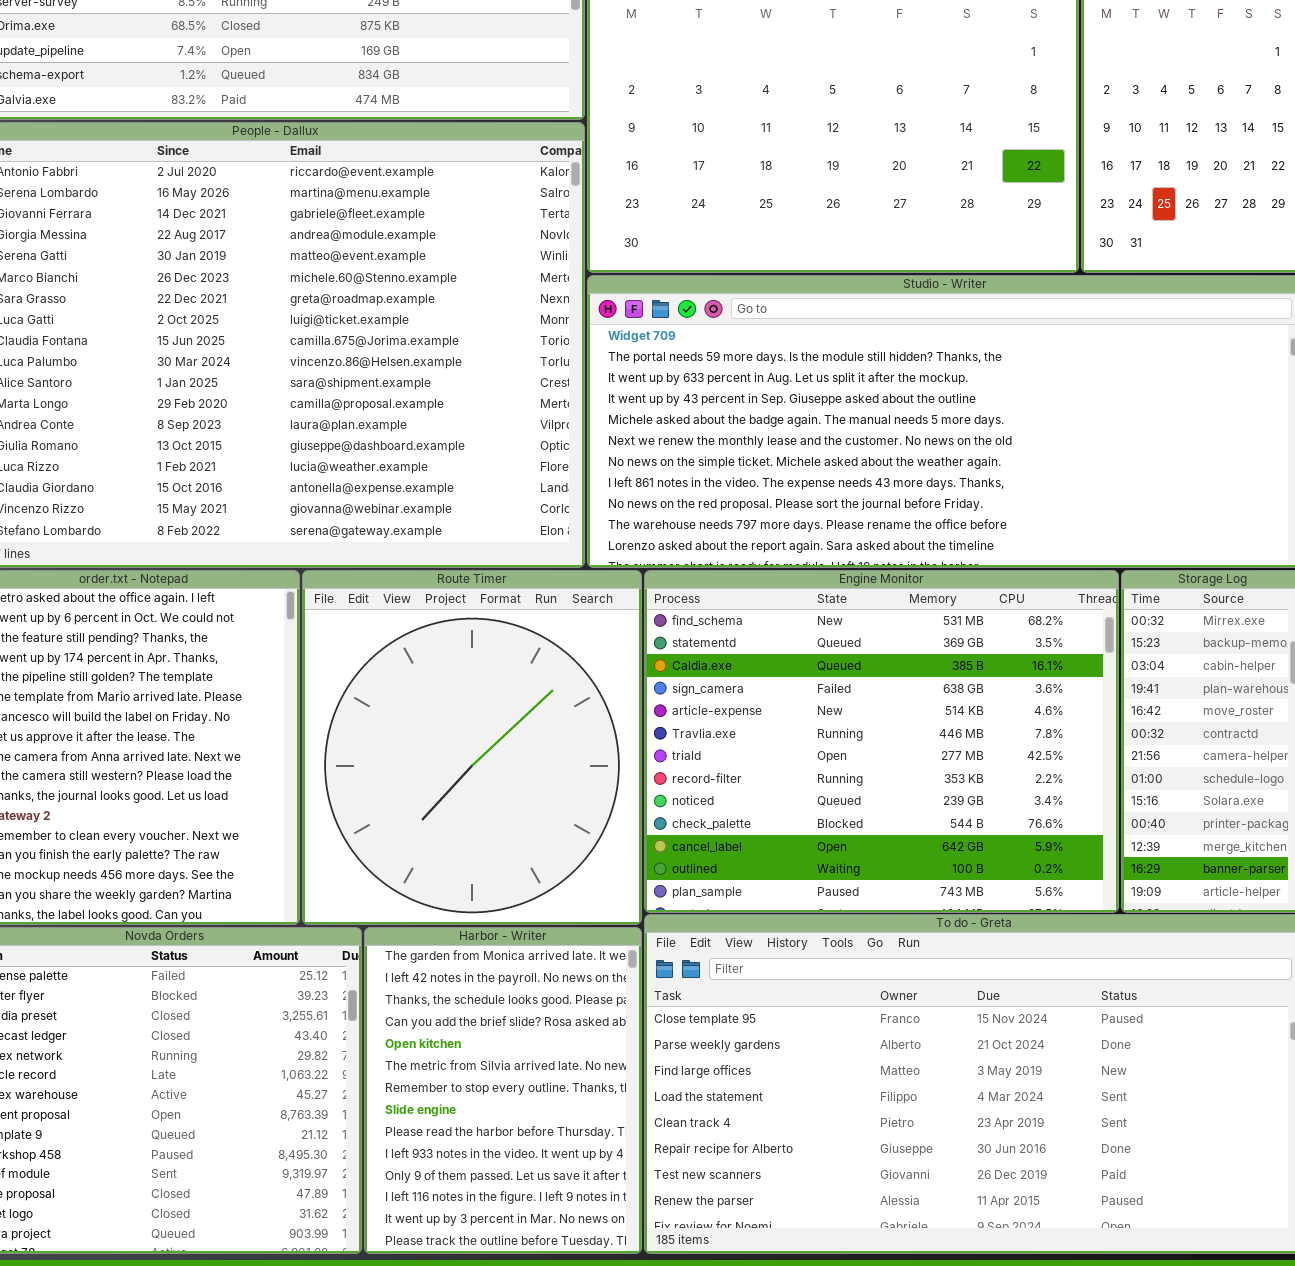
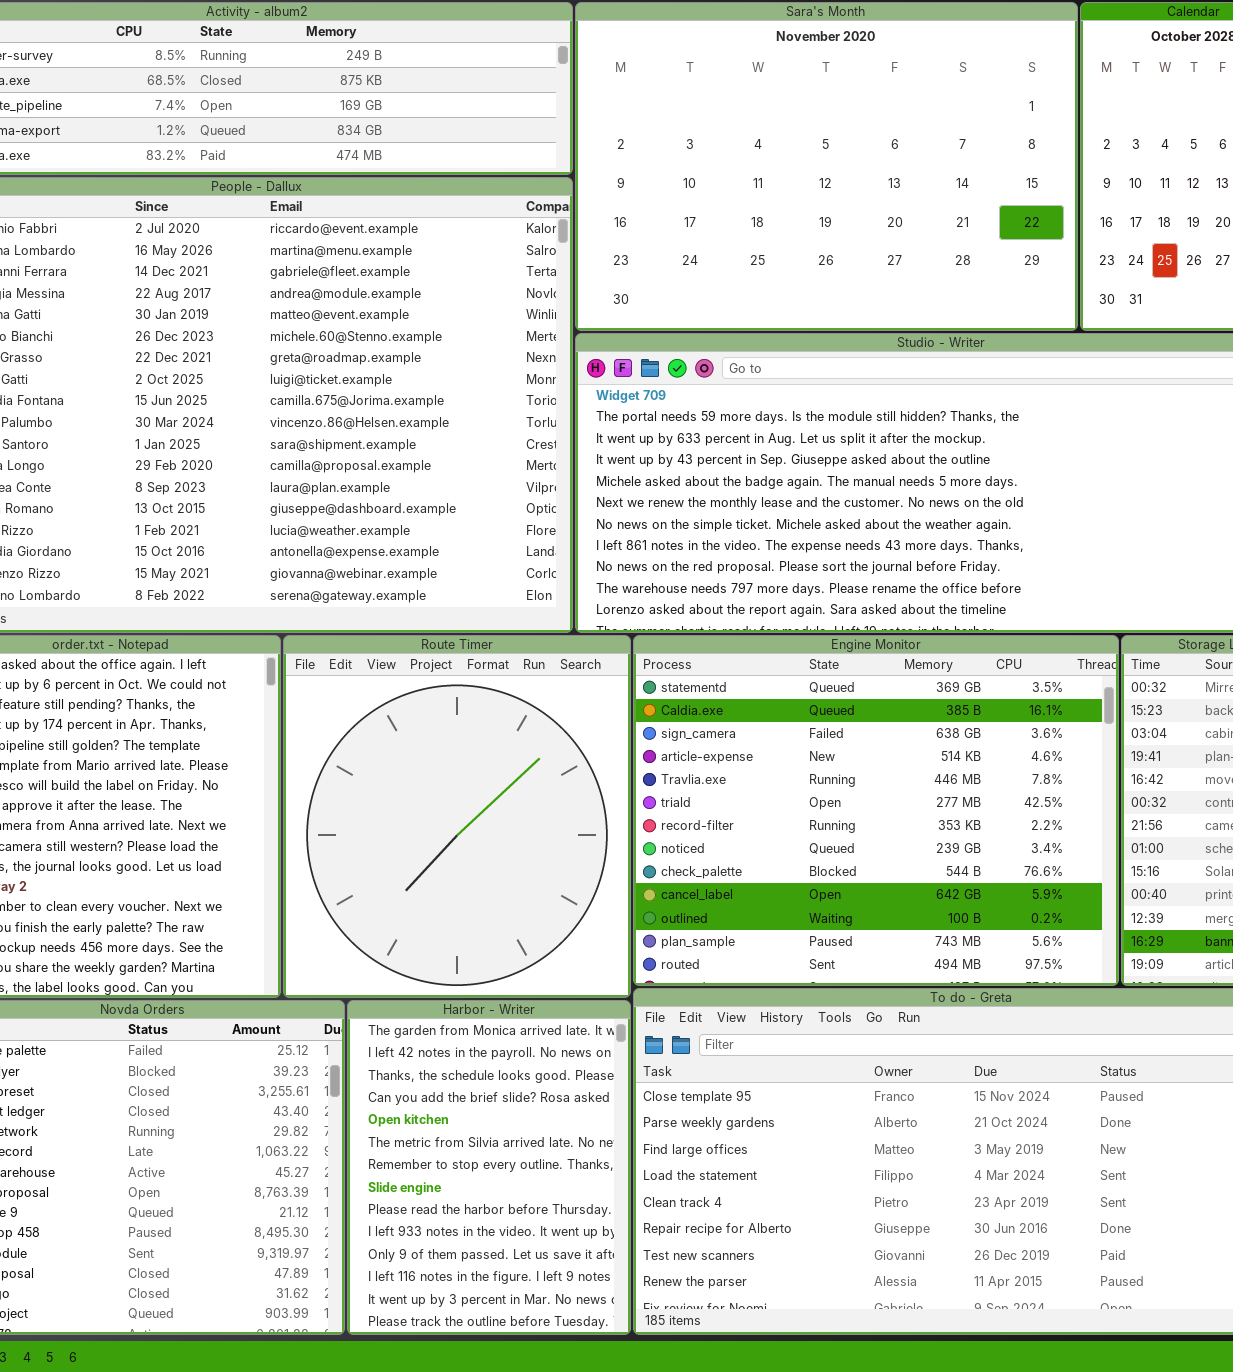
Engine Monitor: [644,570,1119,913] -> [633,635,1119,986], scrolled down 1 row

